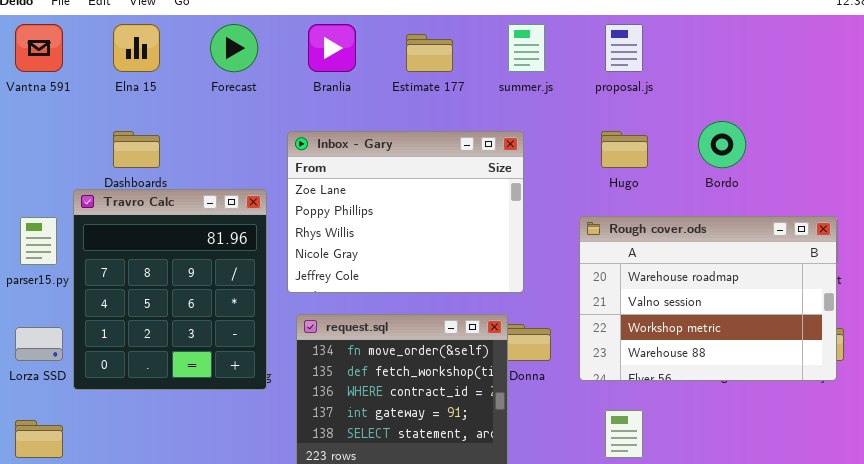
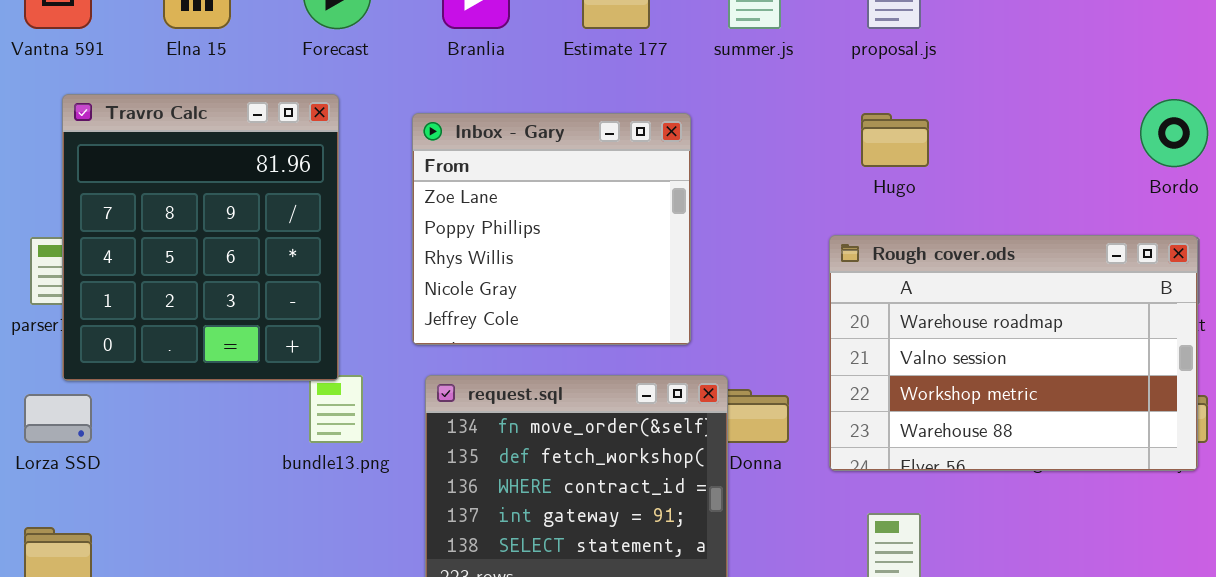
Bordo: [698,121,746,168] -> [1140,99,1208,167], moved
Inbox - Gary: [287,131,524,293] -> [412,113,691,345], resized
Travro Calc: [73,189,267,390] -> [62,94,339,381], moved

